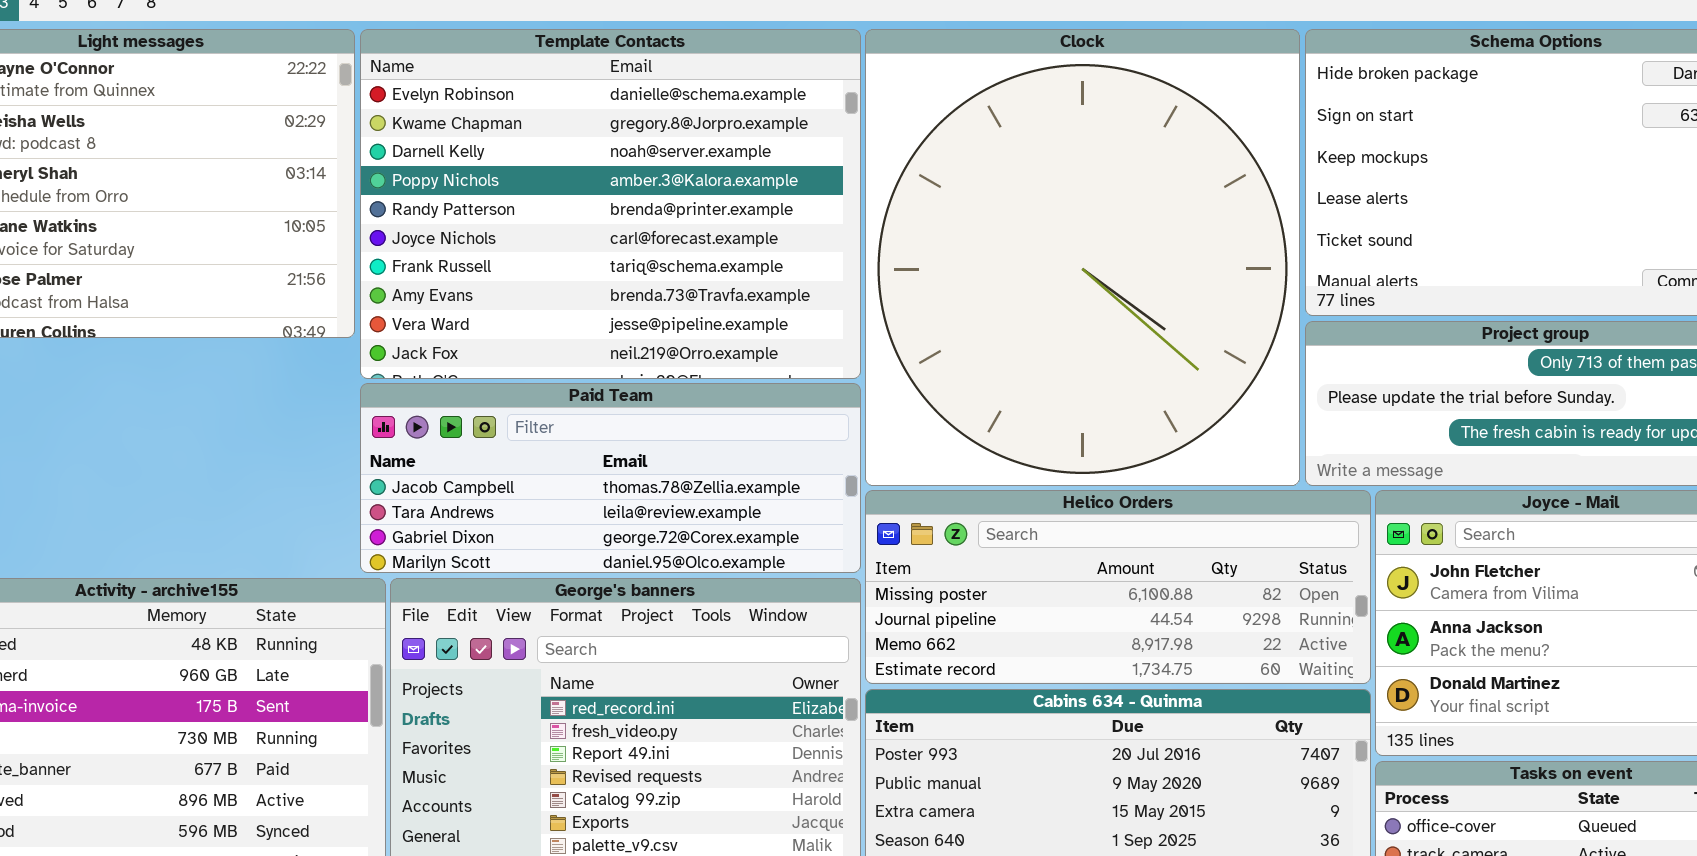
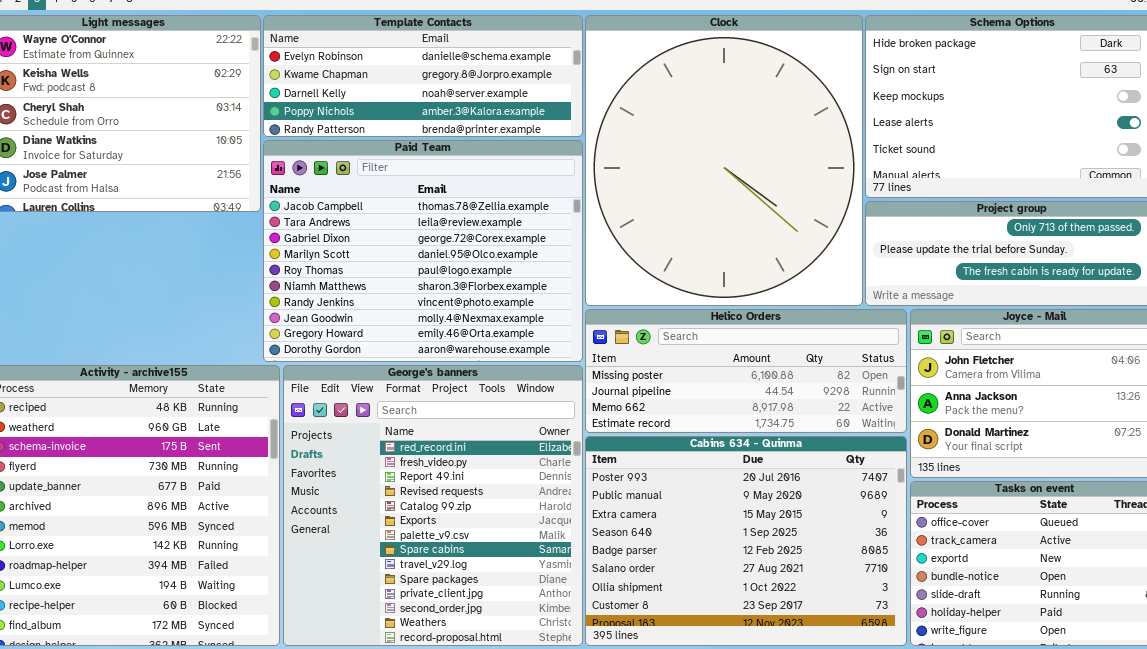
Template Contacts: [360,29,861,379] -> [263,15,583,137], resized
Paid Team: [360,383,861,573] -> [263,140,583,362], resized

